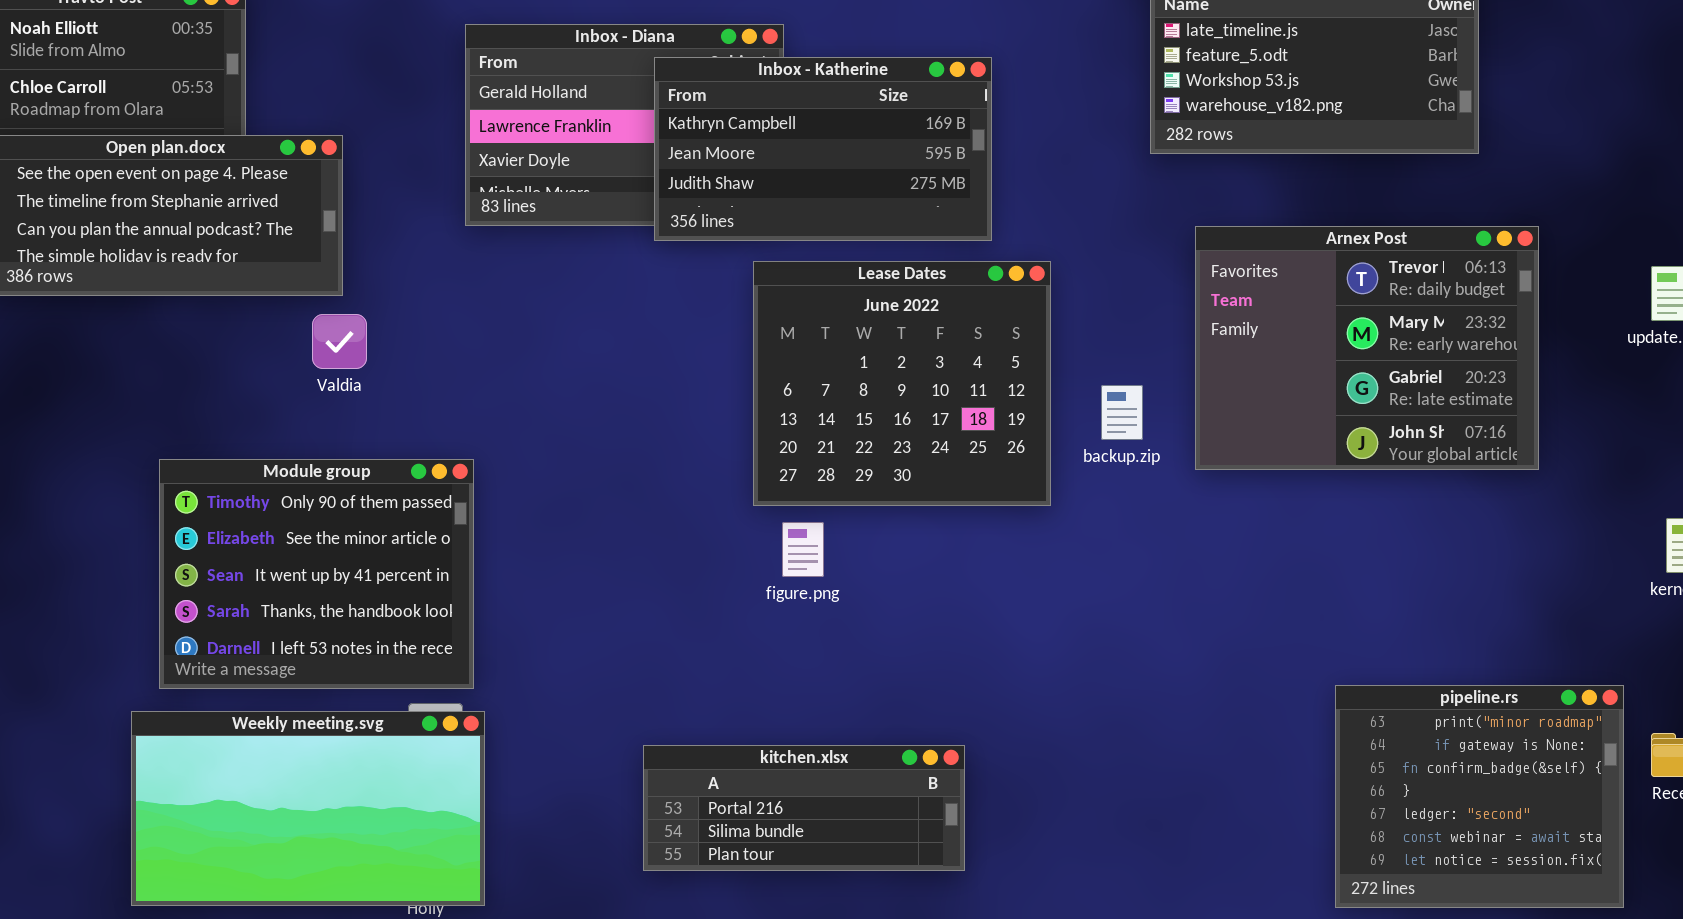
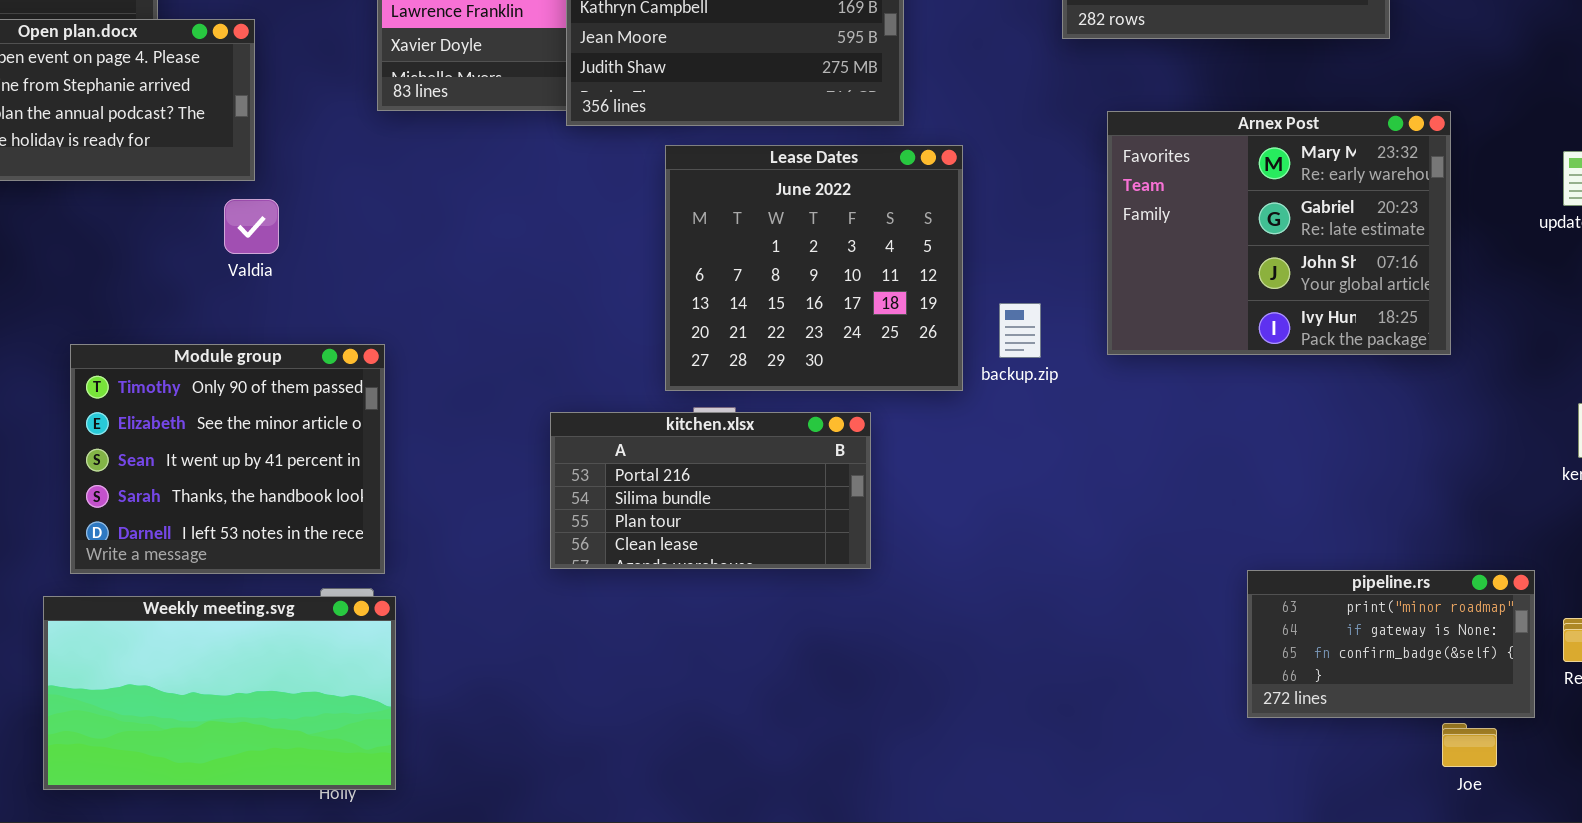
Arnex Post: [1195,226,1539,470] -> [1107,111,1451,355], scrolled down 1 row
backup.zip: [1101,385,1143,440] -> [999,303,1041,358], moved
pipeline.rs: [1335,685,1624,908] -> [1247,570,1535,718], resized
kitchen.xlsx: [643,745,965,871] -> [550,412,871,569], moved, resized

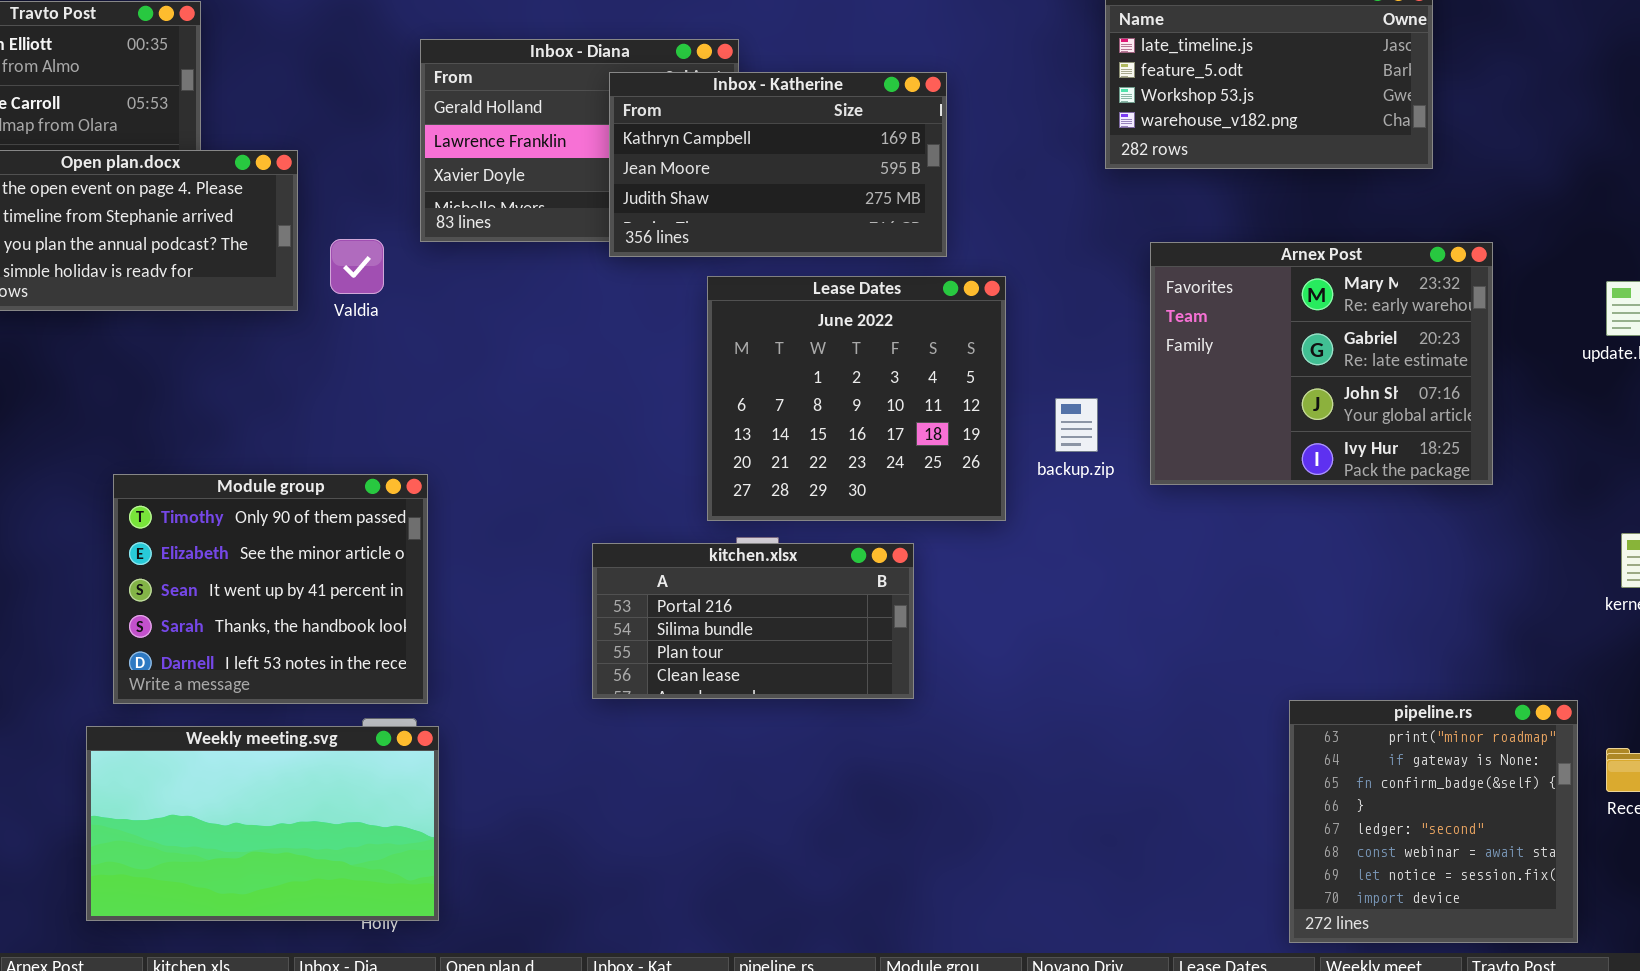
Valdia: [224,199,279,254] -> [330,239,384,294], moved
backup.zip: [999,303,1041,358] -> [1055,398,1098,452], moved
pipeline.rs: [1247,570,1535,718] -> [1289,700,1578,943], resized

